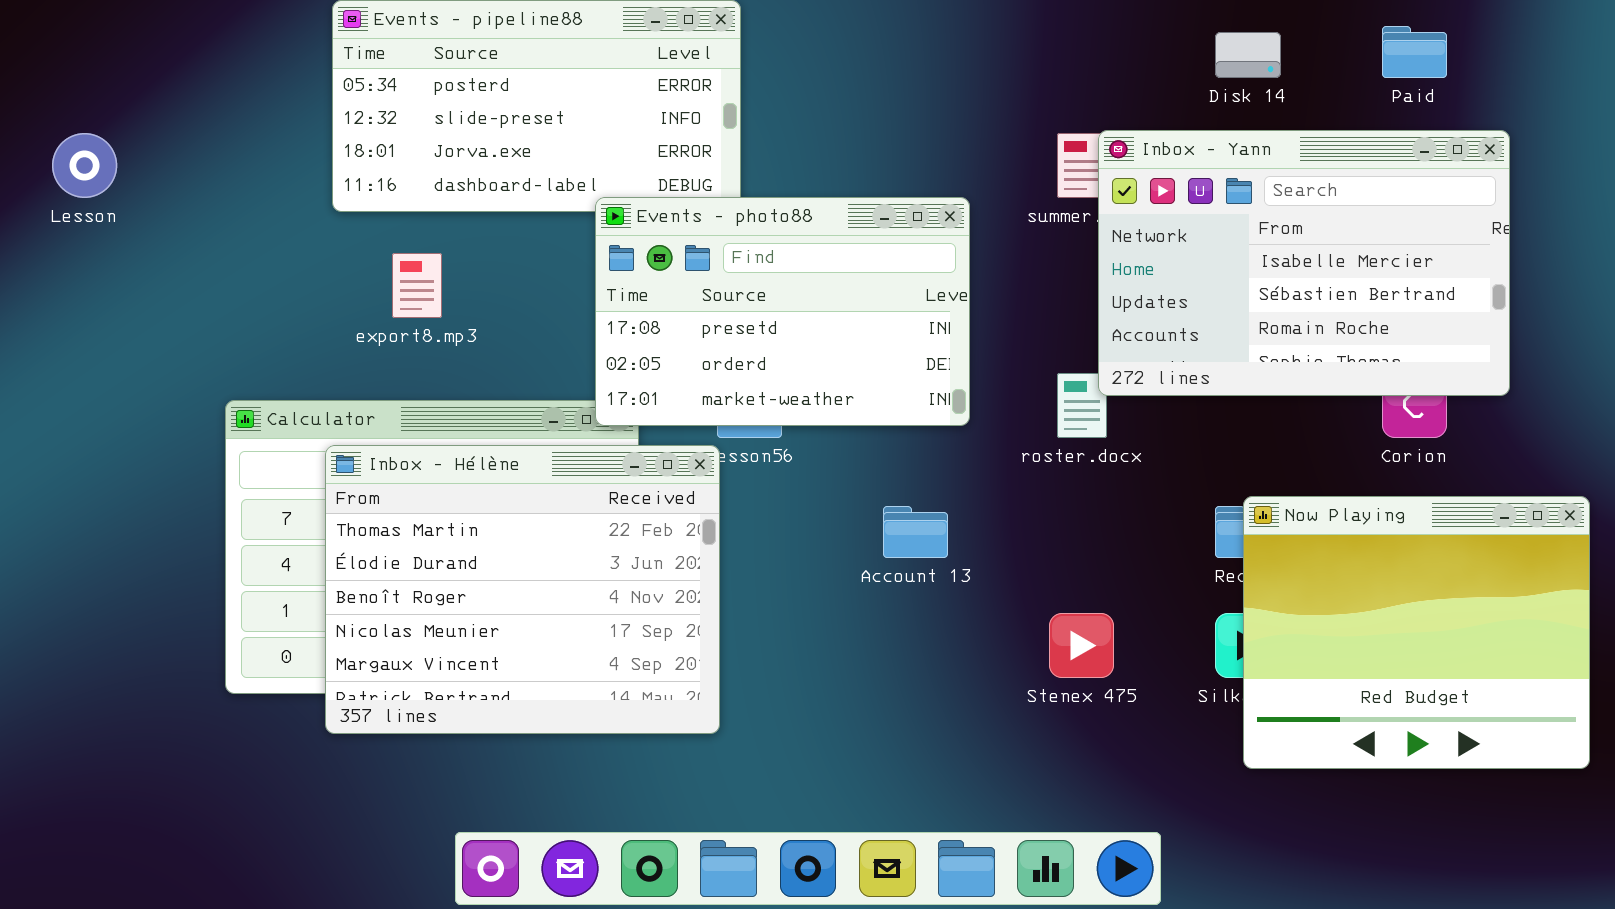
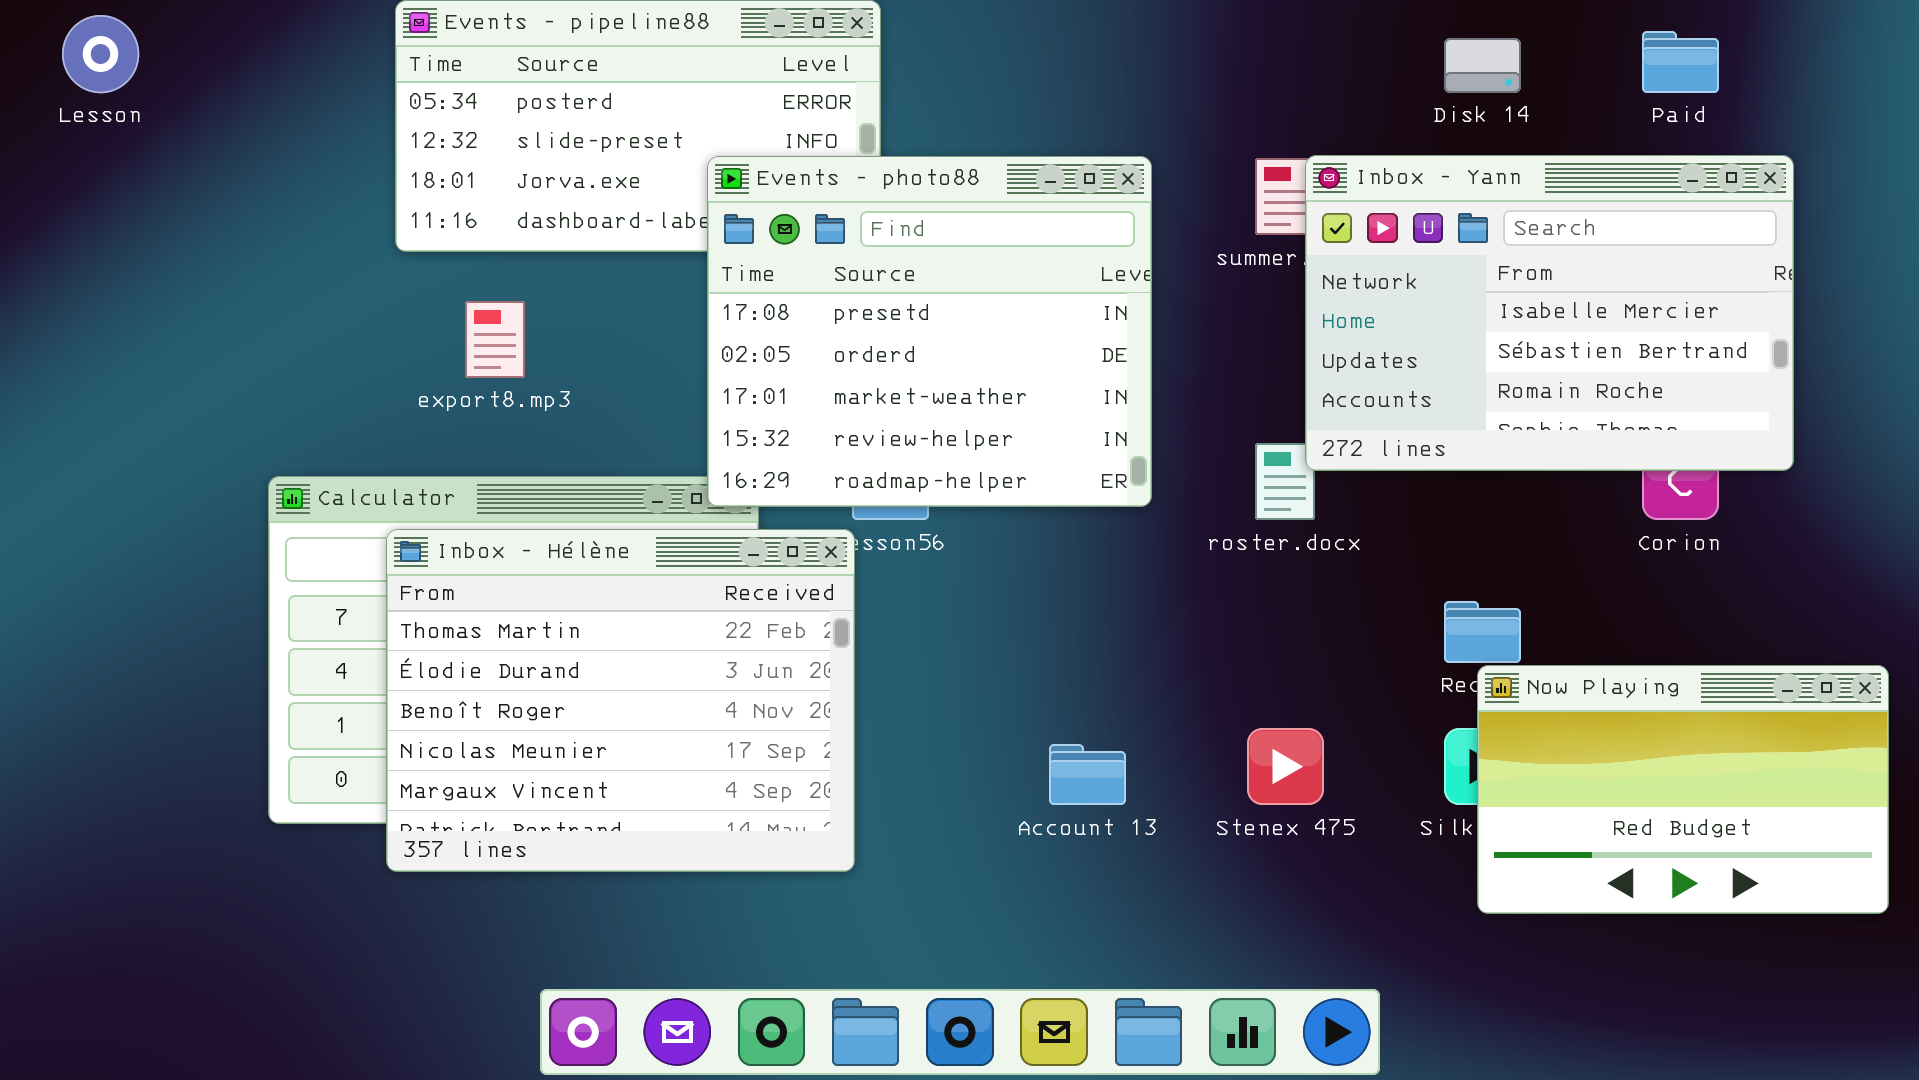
Lesson: [52,133,117,198] -> [62,15,139,93], moved
Events - photo88: [595,197,970,426] -> [707,156,1152,507], resized
Now Playing: [1243,496,1590,769] -> [1477,665,1889,914], resized
Account 13: [883,506,948,558] -> [1049,744,1126,805], moved

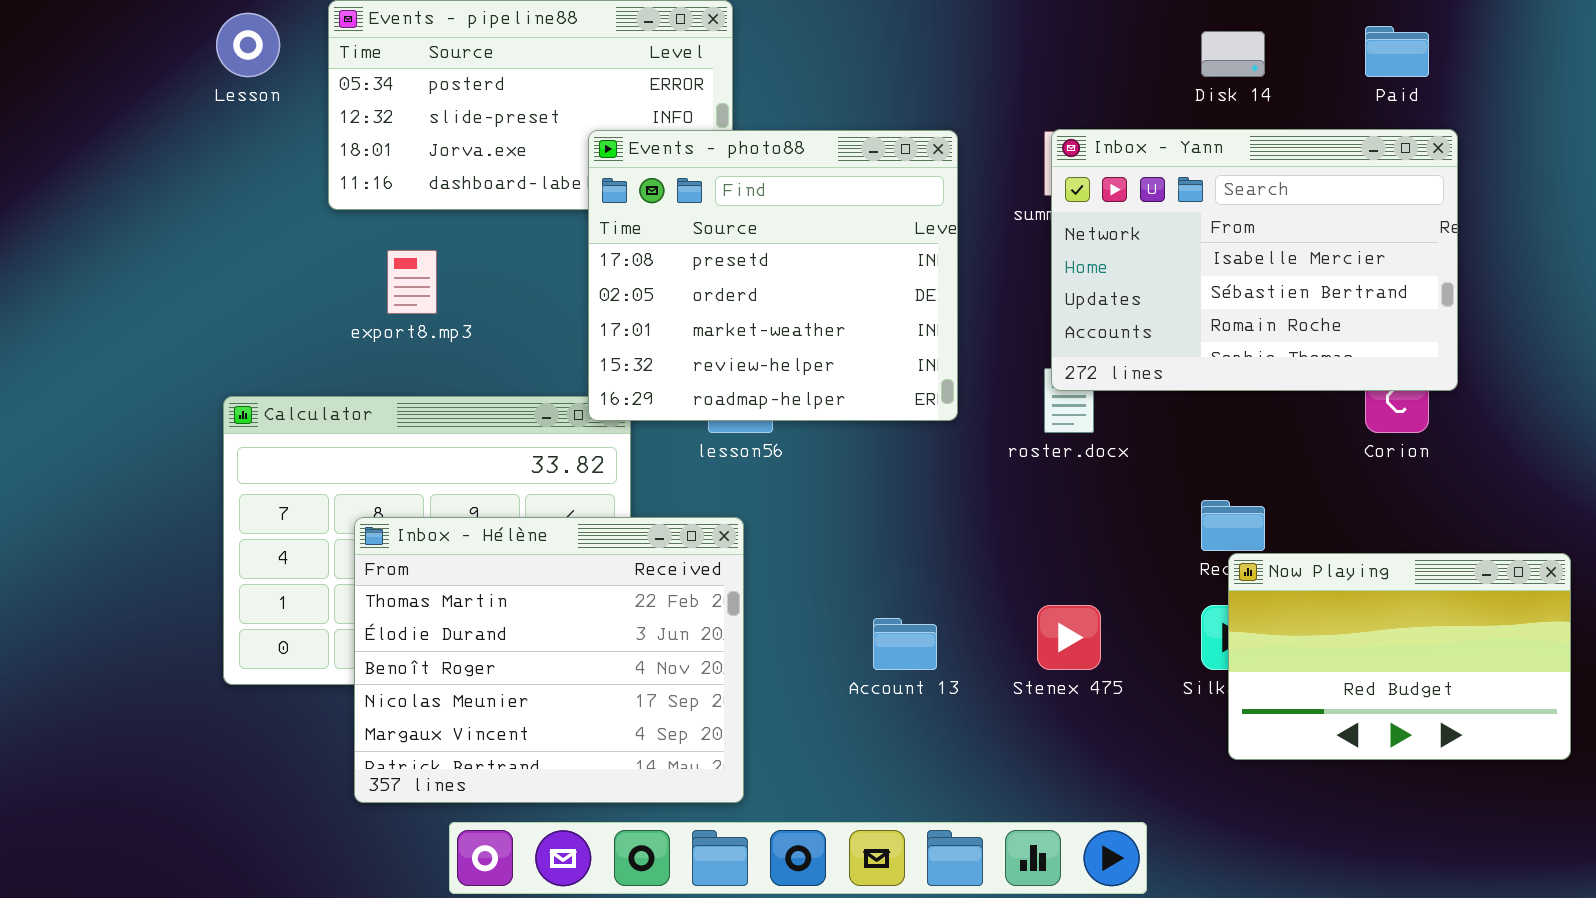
Lesson: [62,15,139,93] -> [216,13,280,77], moved
Inbox - Yann: [1305,155,1794,471] -> [1051,129,1458,391], moved
Inbox - Hélène: [386,529,855,872] -> [354,517,744,803], moved

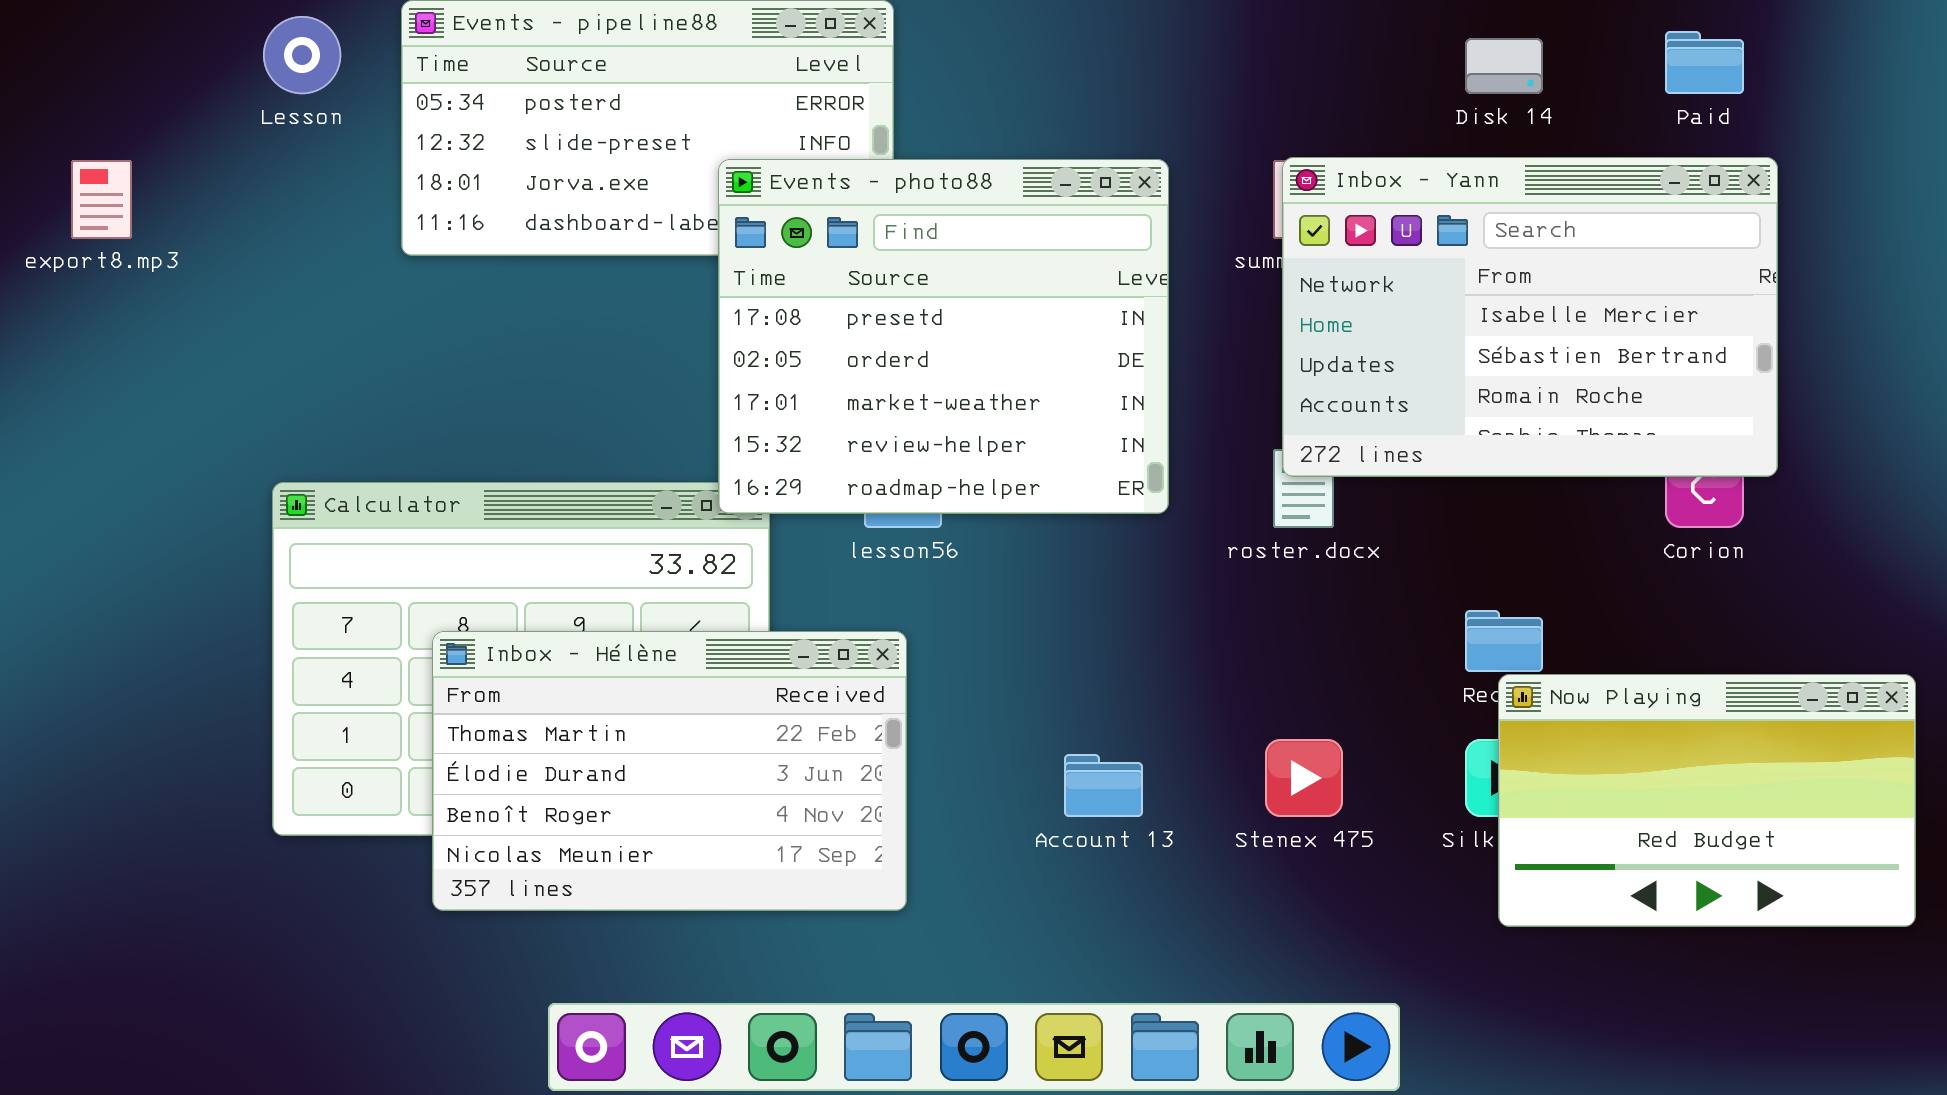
export8.mp3: [387,250,437,314] -> [71,160,132,239], moved
Inbox - Hélène: [354,517,744,803] -> [432,631,907,911], resized

